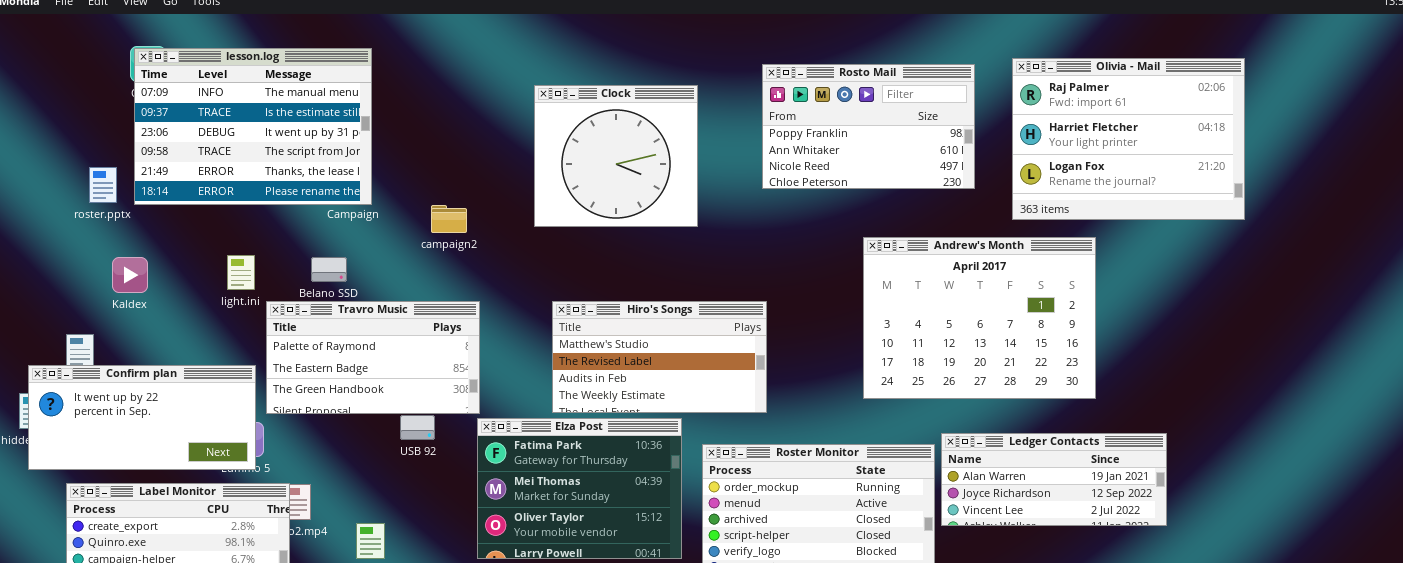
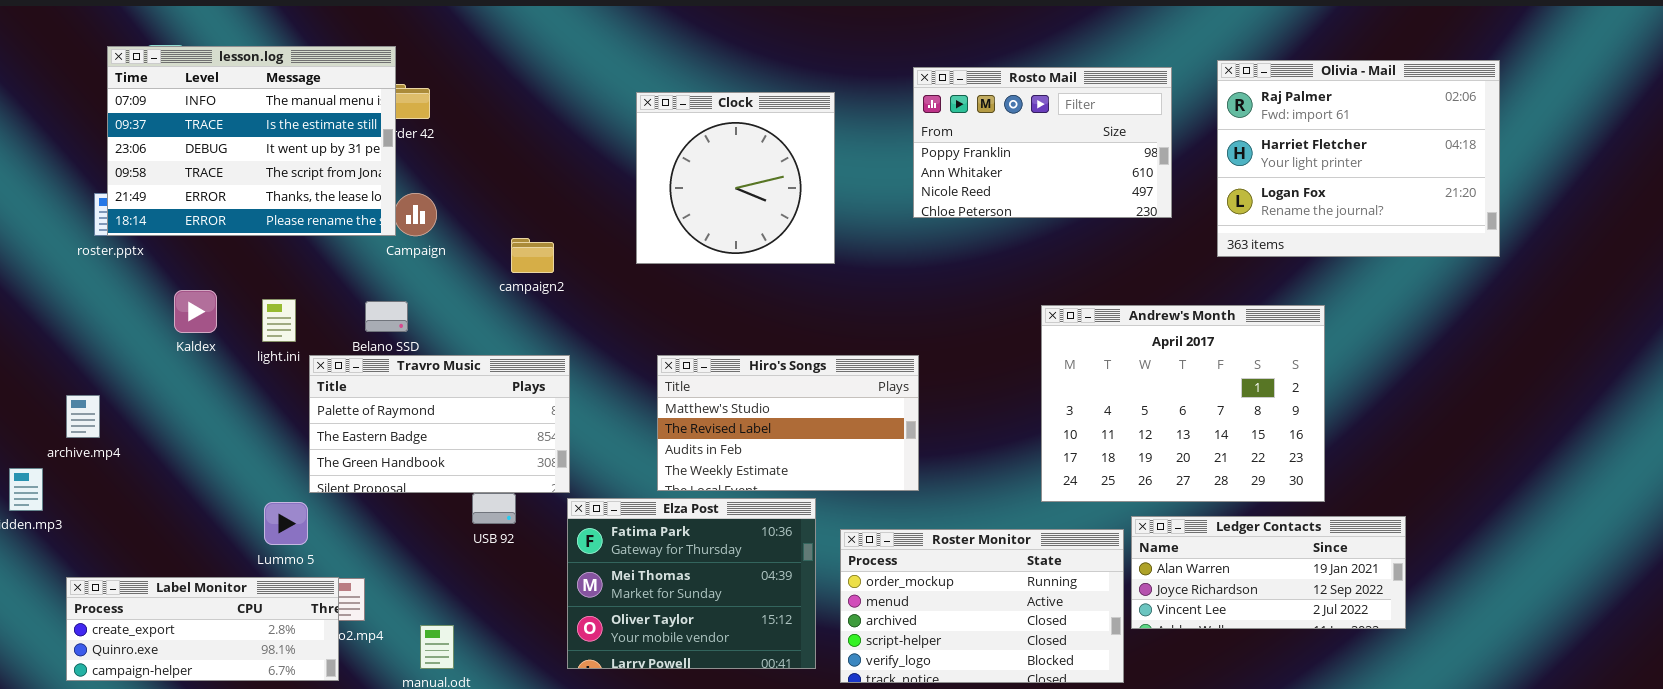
lesson.log: [134,48,372,205] -> [107,46,396,236], moved
Andrew's Month: [863,237,1096,399] -> [1041,305,1325,502], moved
Kaldex: [112,257,148,293] -> [174,290,217,333], moved
Confirm plan: [28,365,256,470] -> none, closed

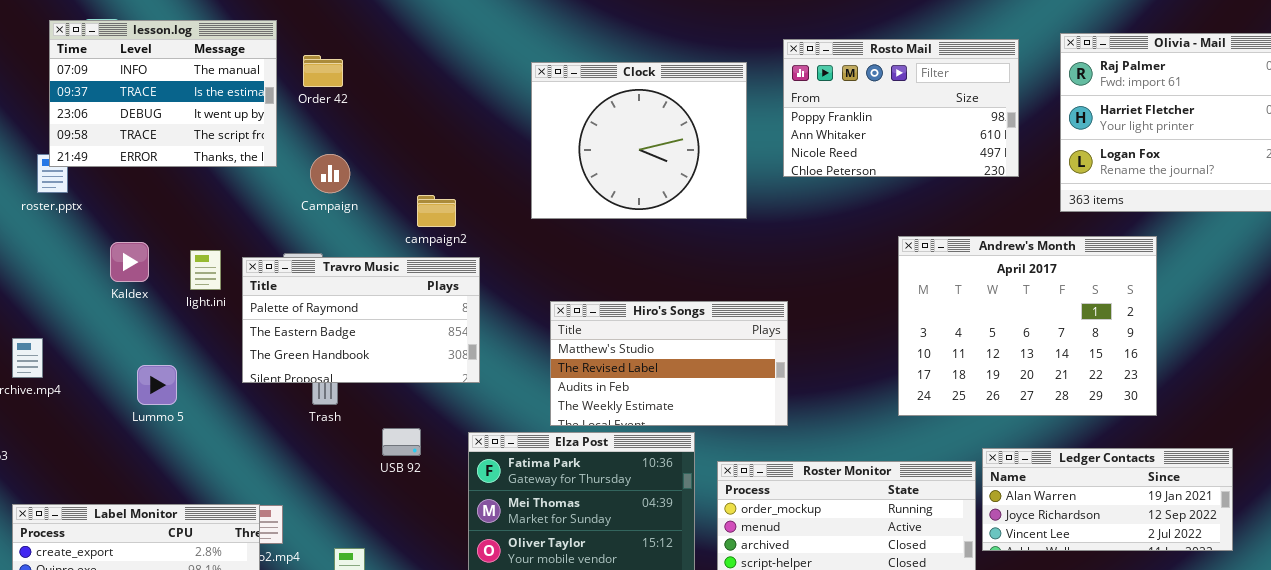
lesson.log: [107,46,396,236] -> [49,20,277,167], resized
Clock: [636,92,835,264] -> [531,62,747,219], resized
Andrew's Month: [1041,305,1325,502] -> [898,236,1157,416], moved
Travro Music: [309,355,570,493] -> [242,257,480,383], moved
Lummo 5: [264,502,308,545] -> [137,365,177,405], moved

